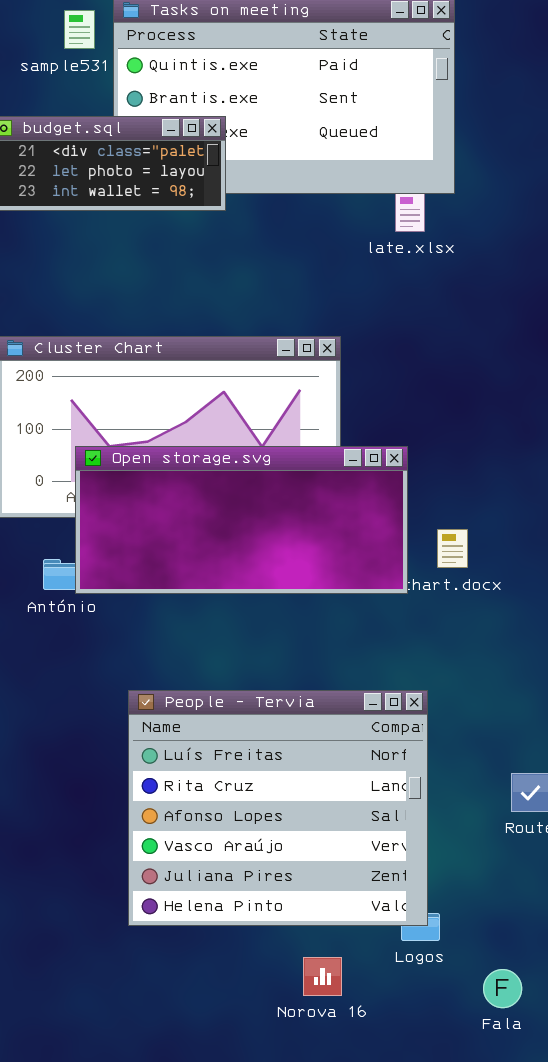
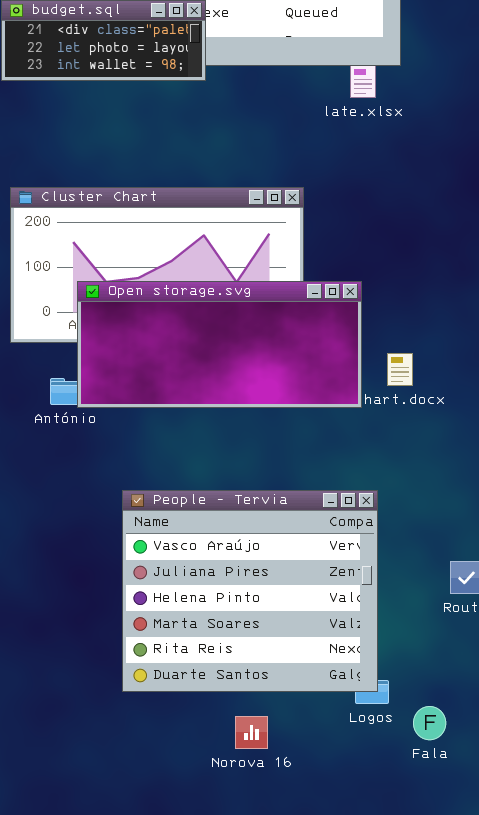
People - Tervia: [128,690,428,926] -> [122,490,378,692], scrolled down 3 rows
Norova 16: [303,957,342,996] -> [235,716,268,749], moved
Fala: [483,969,522,1008] -> [413,706,446,740], moved

